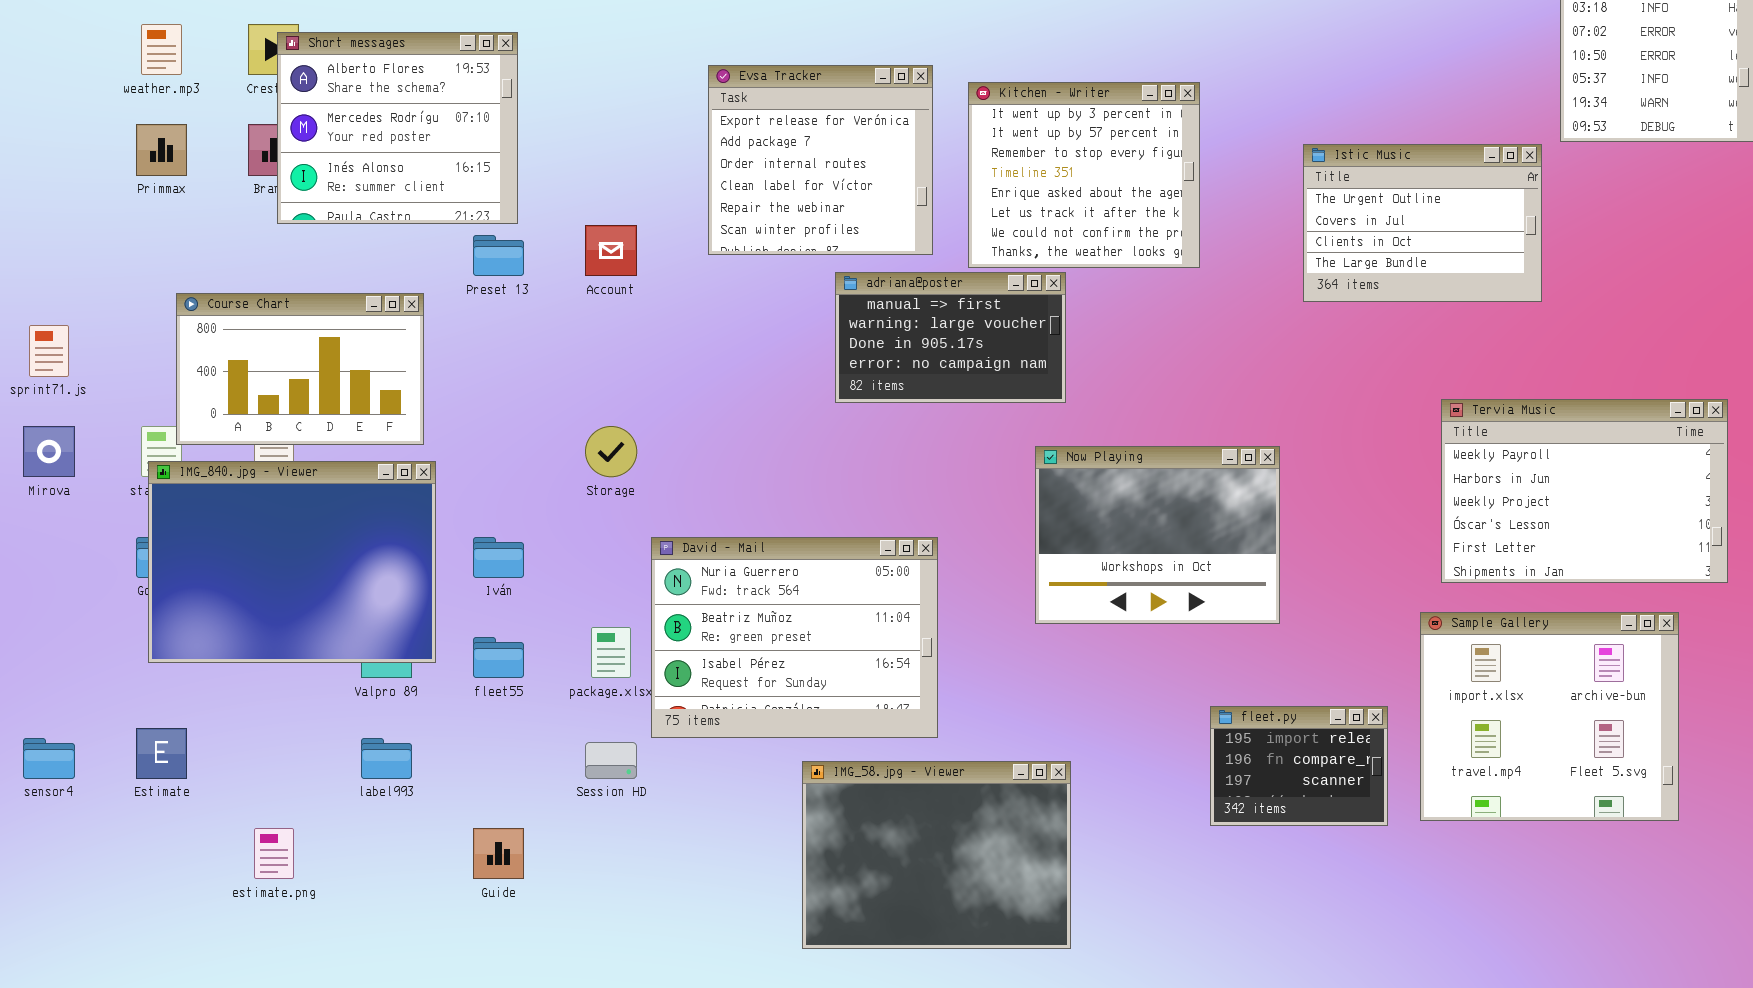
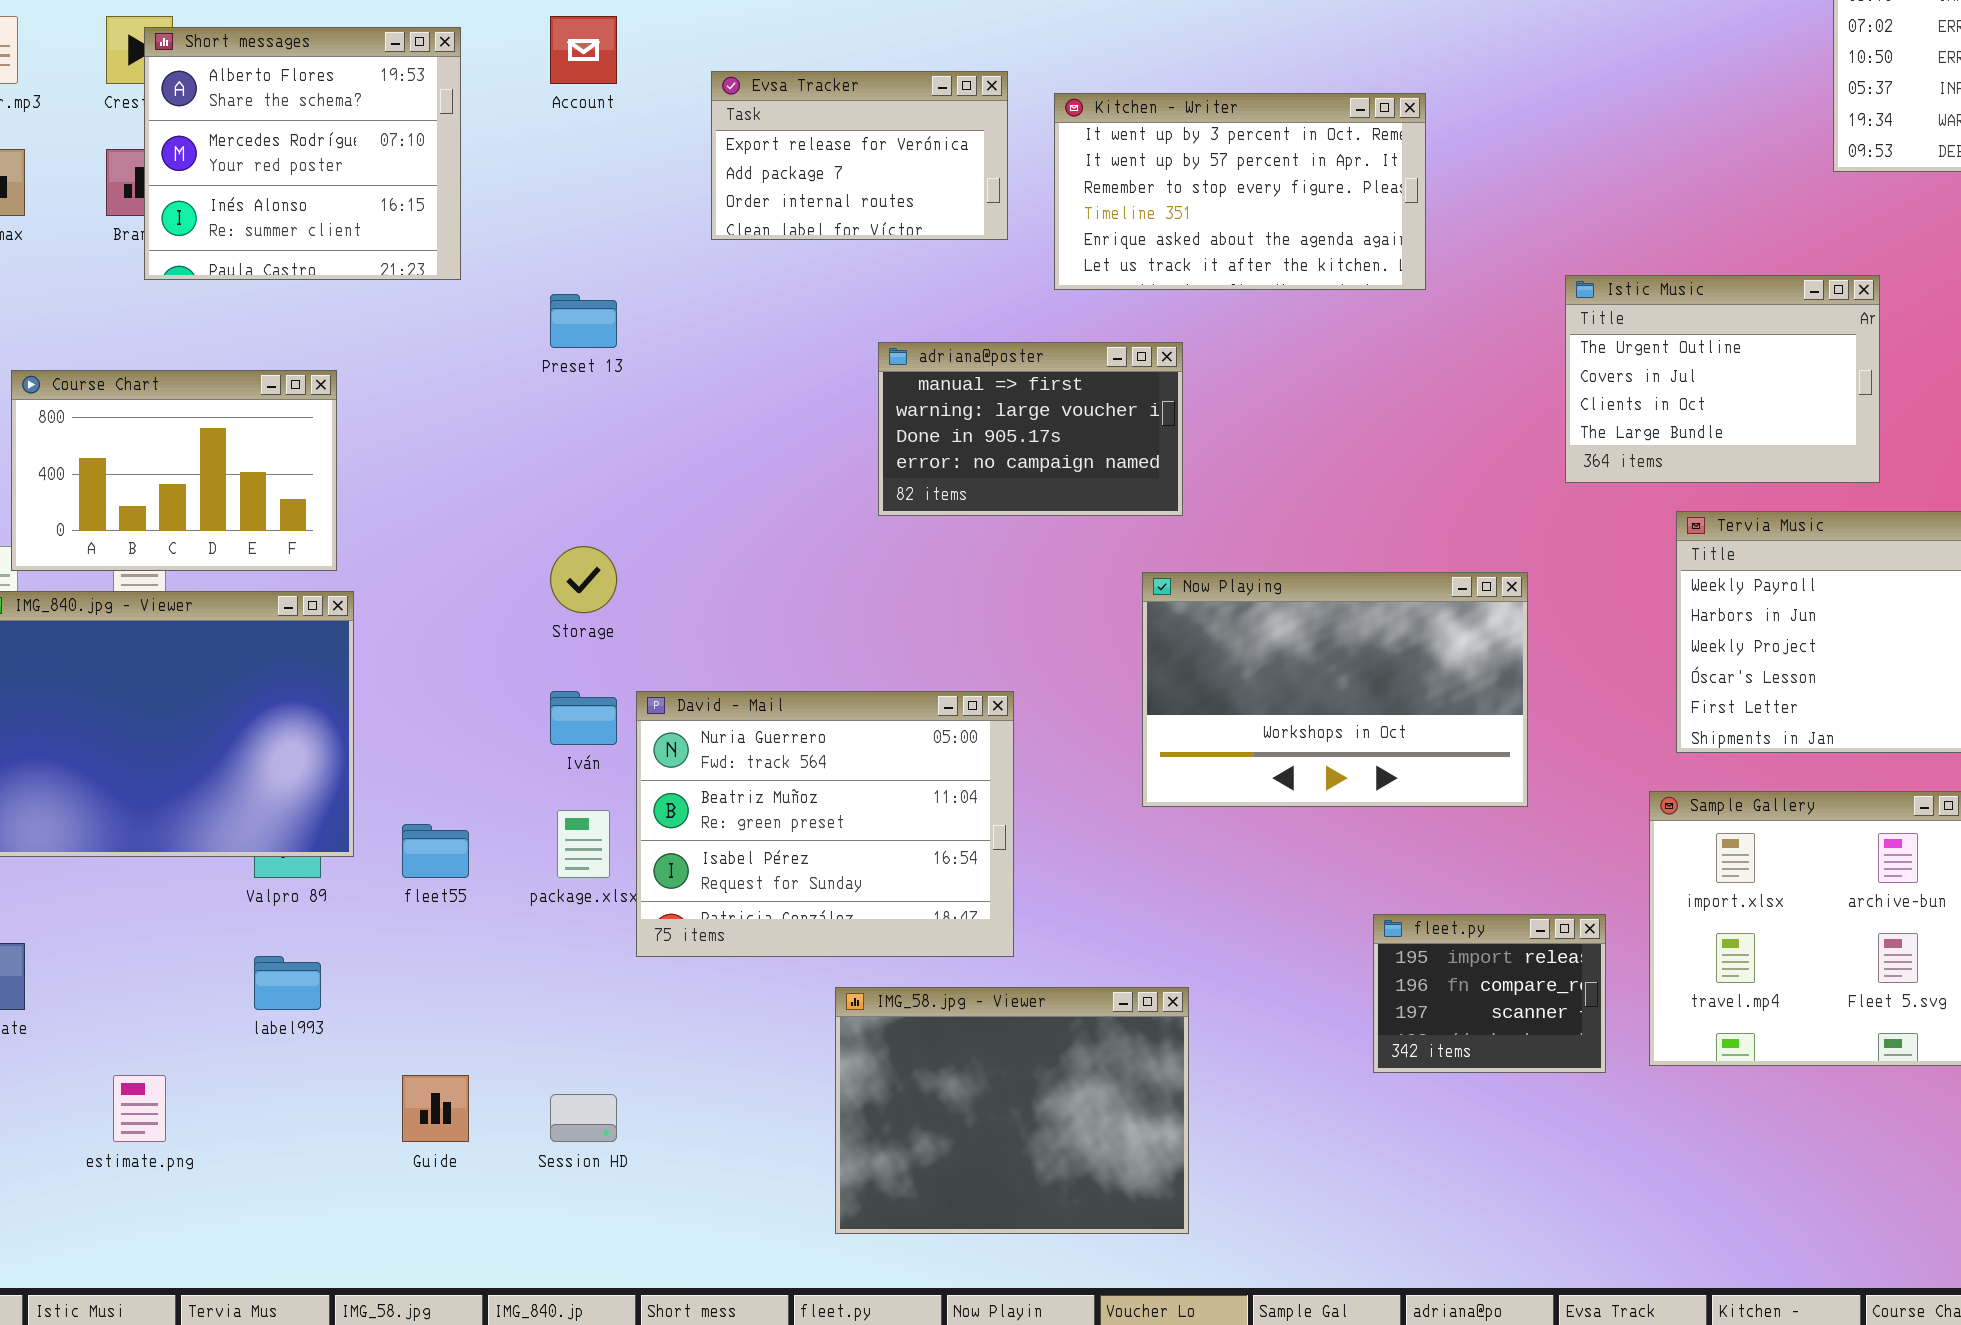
Evsa Tracker: [708,65,933,255] -> [711,71,1008,240], resized
Kitchen - Writer: [968,82,1200,268] -> [1054,93,1426,290], resized
Istic Music: [1303,144,1542,302] -> [1565,275,1880,483], moved
Account: [585,225,637,276] -> [550,16,617,84], moved
Preset 13: [473,235,524,276] -> [550,294,617,348], moved
Now Playing: [1035,446,1280,624] -> [1142,572,1528,807], resized
Iván: [473,537,524,578] -> [550,691,617,745], moved
Session HD: [585,742,637,779] -> [550,1094,617,1142], moved

